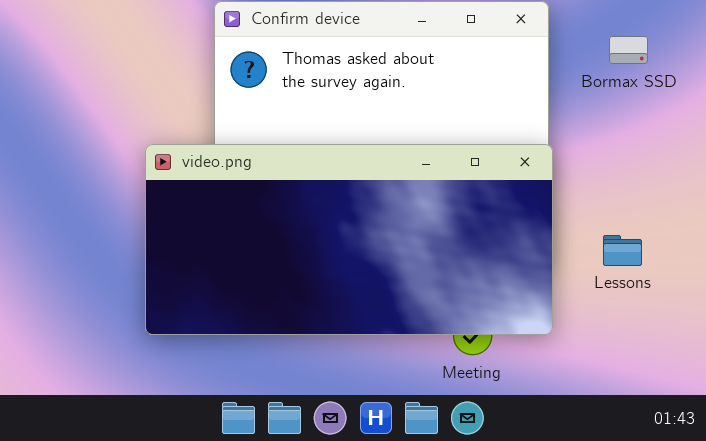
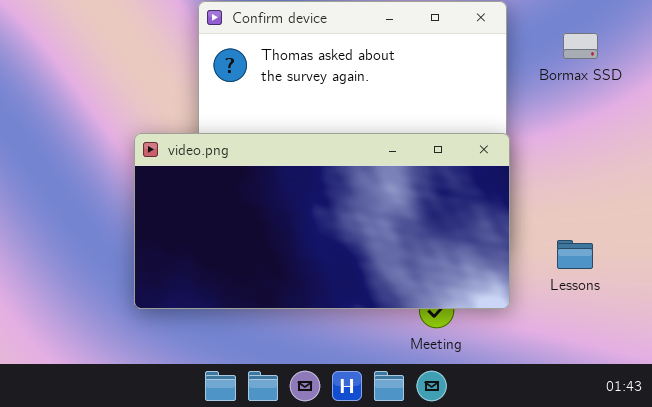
Lessons: [603,235,642,266] -> [557,240,593,269], moved

